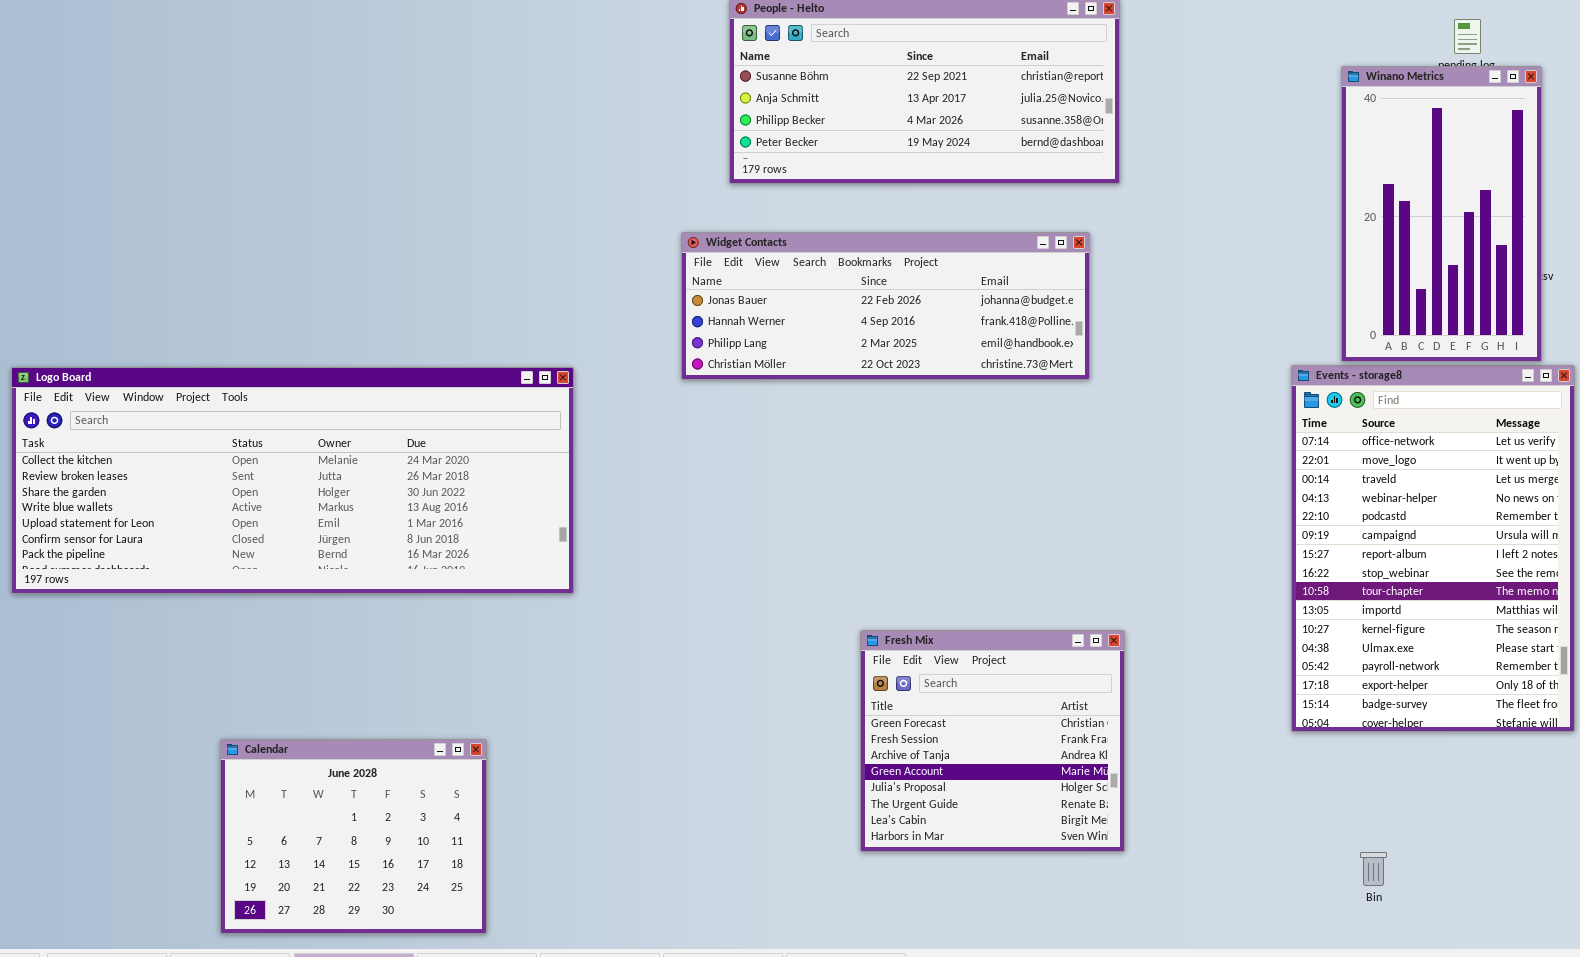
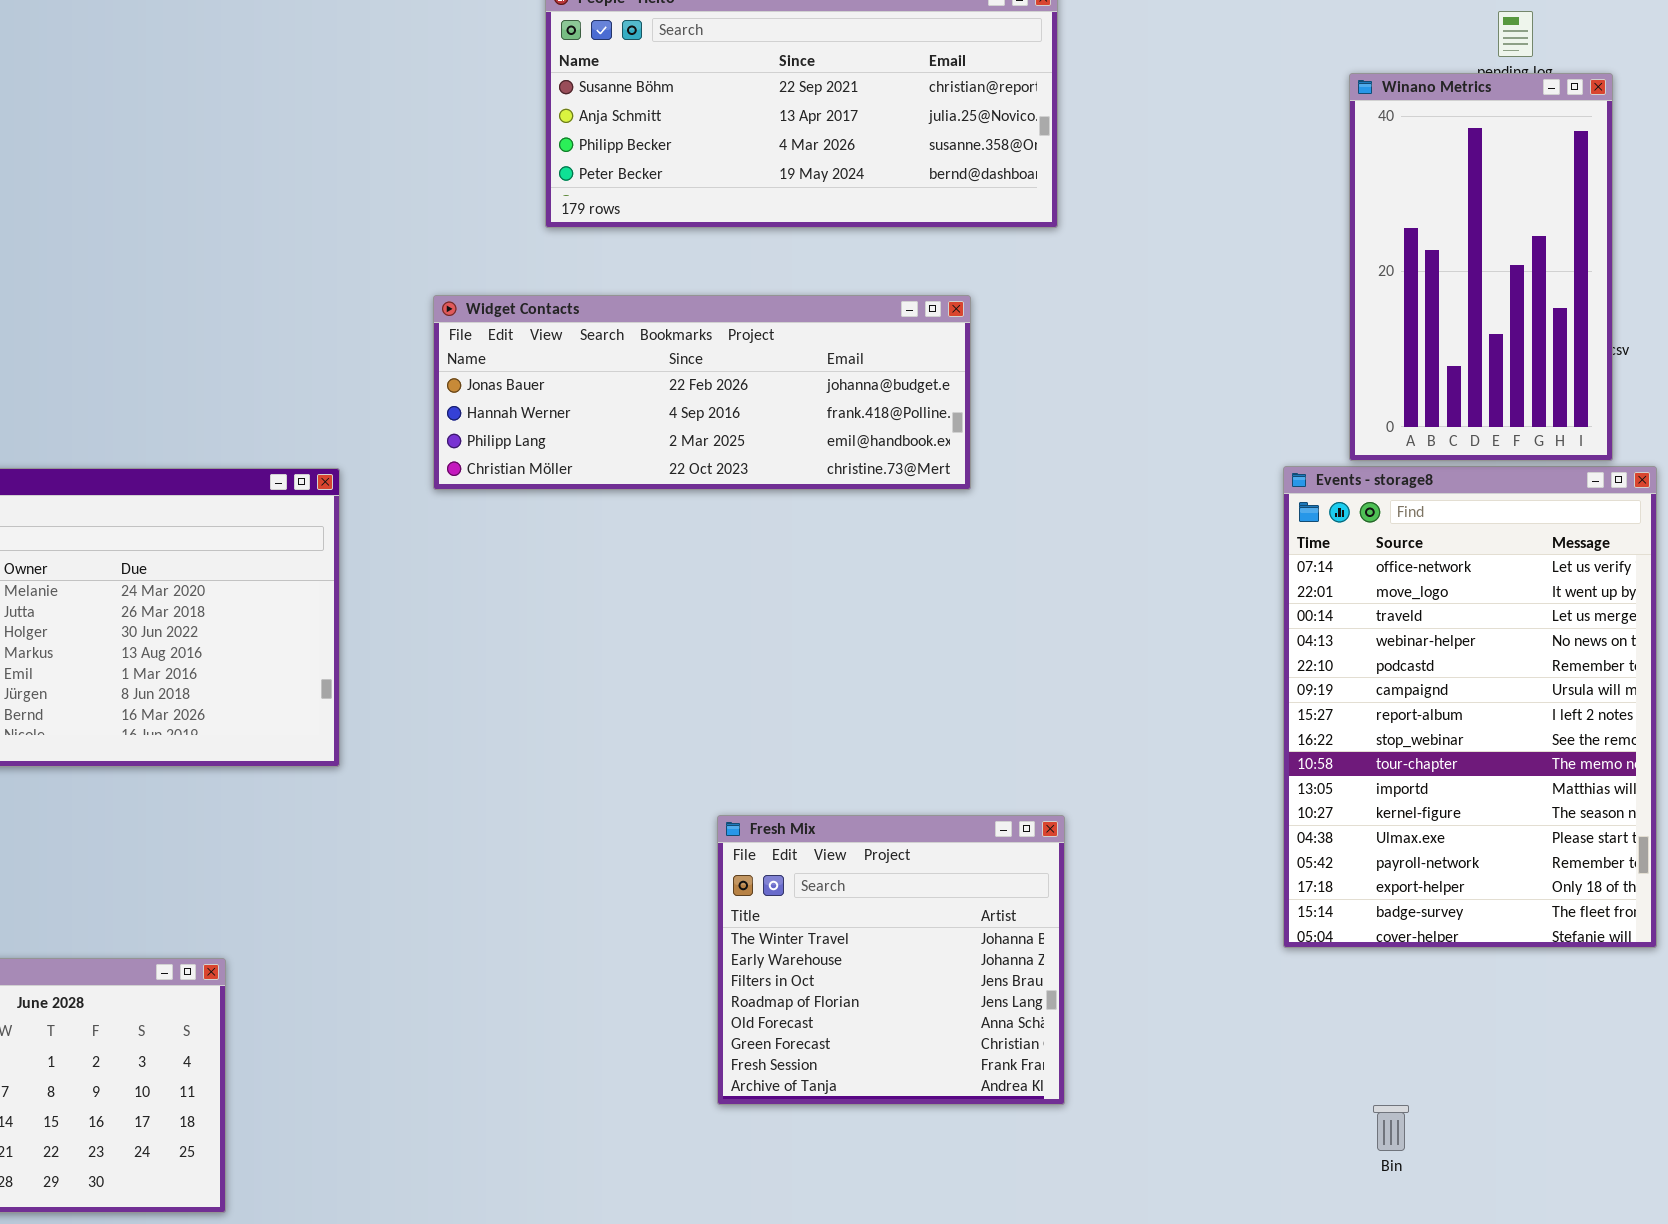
Widget Contacts: [681,232,1090,380] -> [433,295,971,490], moved
Fresh Mix: [860,630,1125,852] -> [717,815,1065,1105], scrolled up 5 rows

